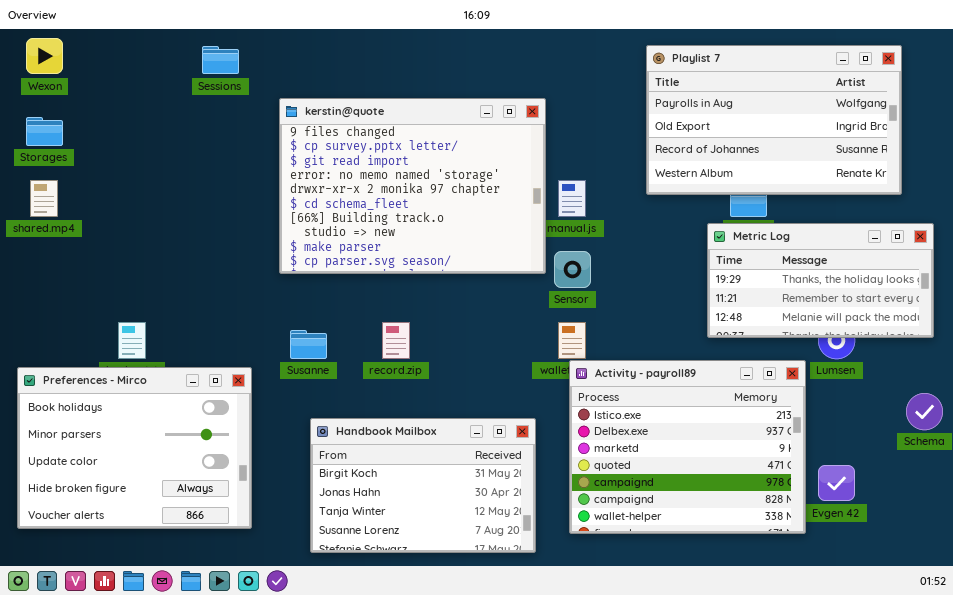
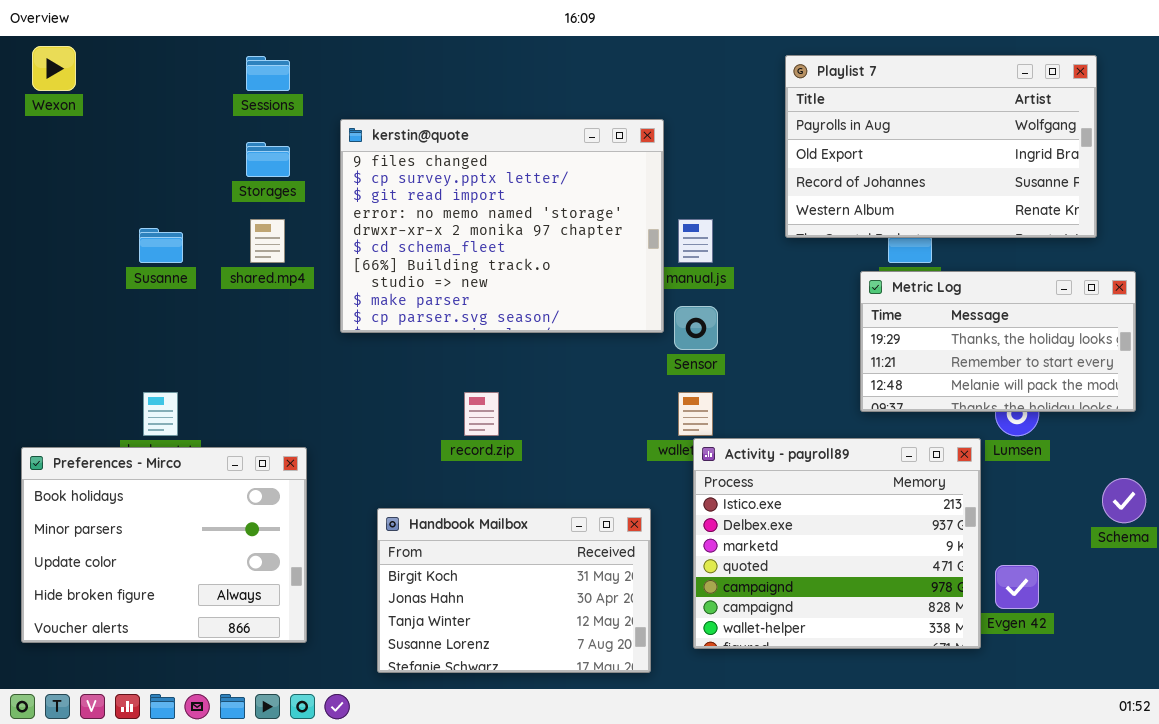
Storages: [26,117,63,146] -> [246,142,290,177], moved
shared.mp4: [30,180,58,217] -> [250,219,285,263], moved
Susanne: [290,330,327,359] -> [139,228,183,263], moved

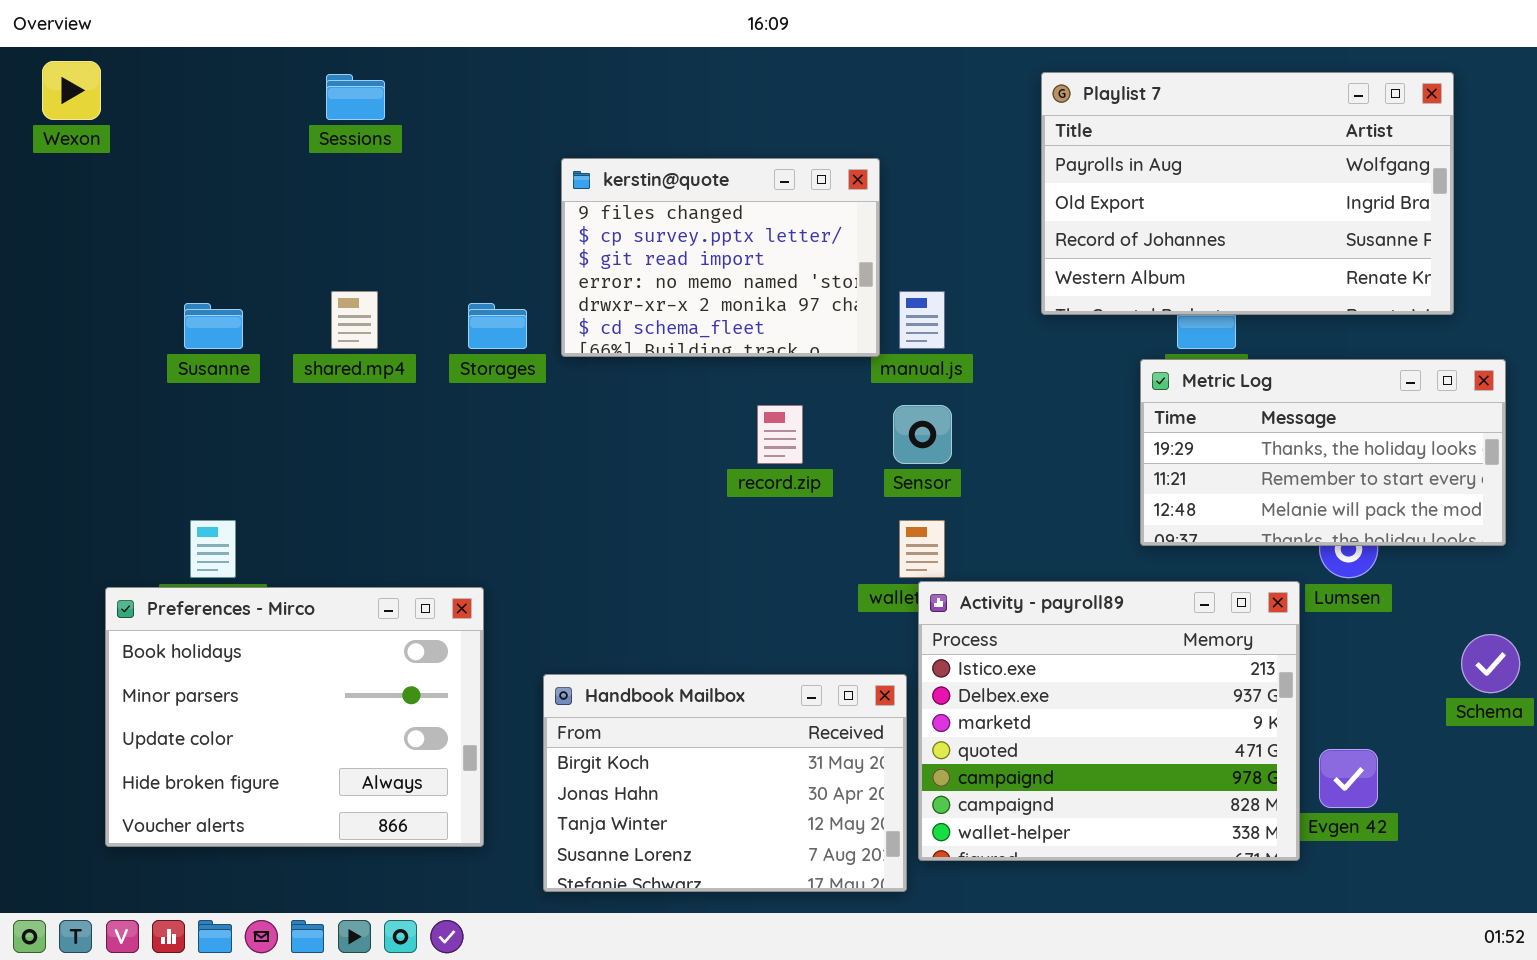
kerstin@quote: [340,119,664,333] -> [561,158,880,357], resized
Storages: [246,142,290,177] -> [468,303,527,349], moved
record.zip: [464,392,499,436] -> [757,405,803,464], moved
Preferences - Mirco: [21,447,307,643] -> [105,587,484,847], moved
Handbook Mailbox: [377,508,651,673] -> [543,674,907,892], moved

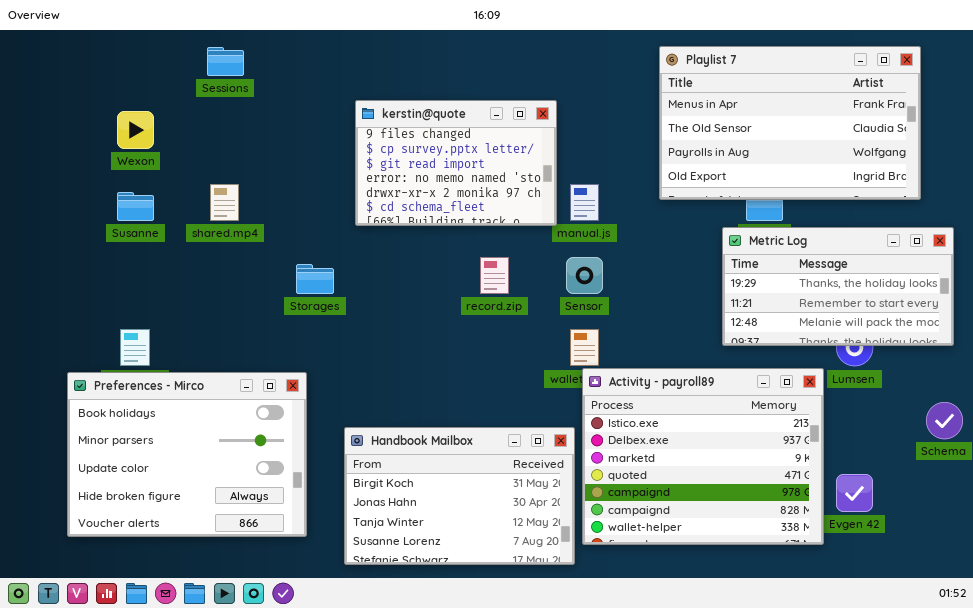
Wexon: [42,61,101,120] -> [117,111,154,149], moved
Playlist 7: [1041,72,1454,315] -> [659,46,921,200], scrolled up 2 rows
Storages: [468,303,527,349] -> [296,264,334,294], moved

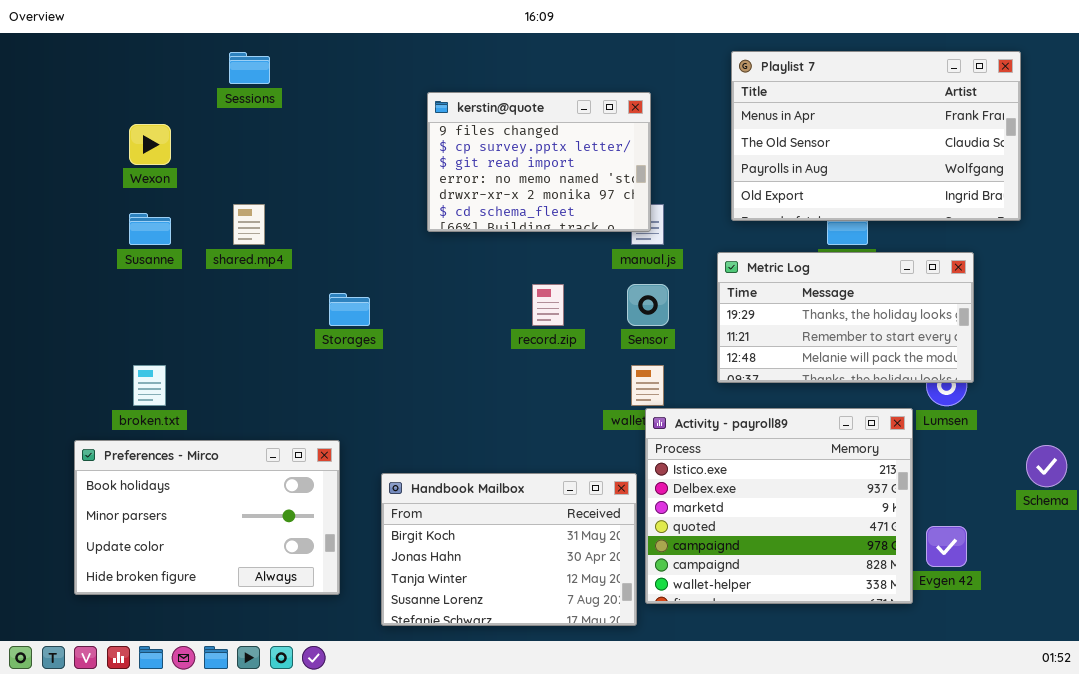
kerstin@quote: [355,100,557,226] -> [427,92,651,232], moved
Metric Log: [722,227,954,346] -> [717,252,974,383], moved
Preferences - Mirco: [67,372,307,537] -> [74,440,340,595], resized

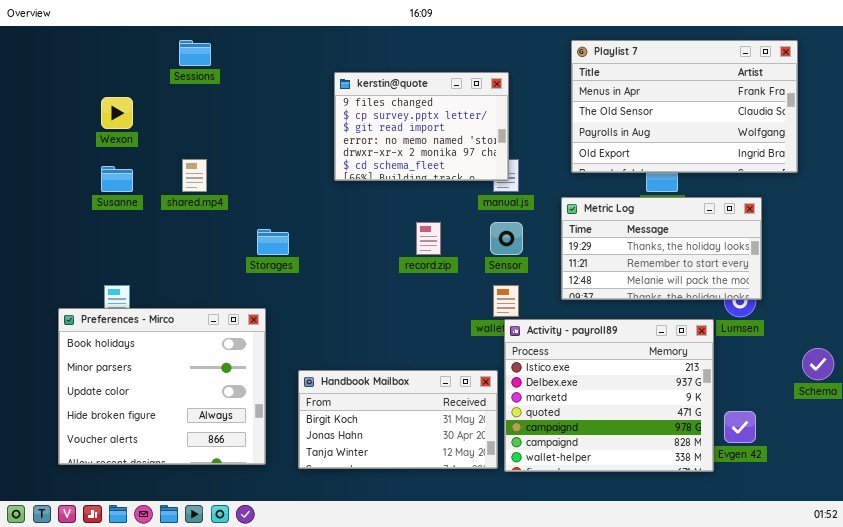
Preferences - Mirco: [74,440,340,595] -> [58,308,266,465], resized
Handbook Mailbox: [381,473,637,626] -> [298,370,498,469], resized

